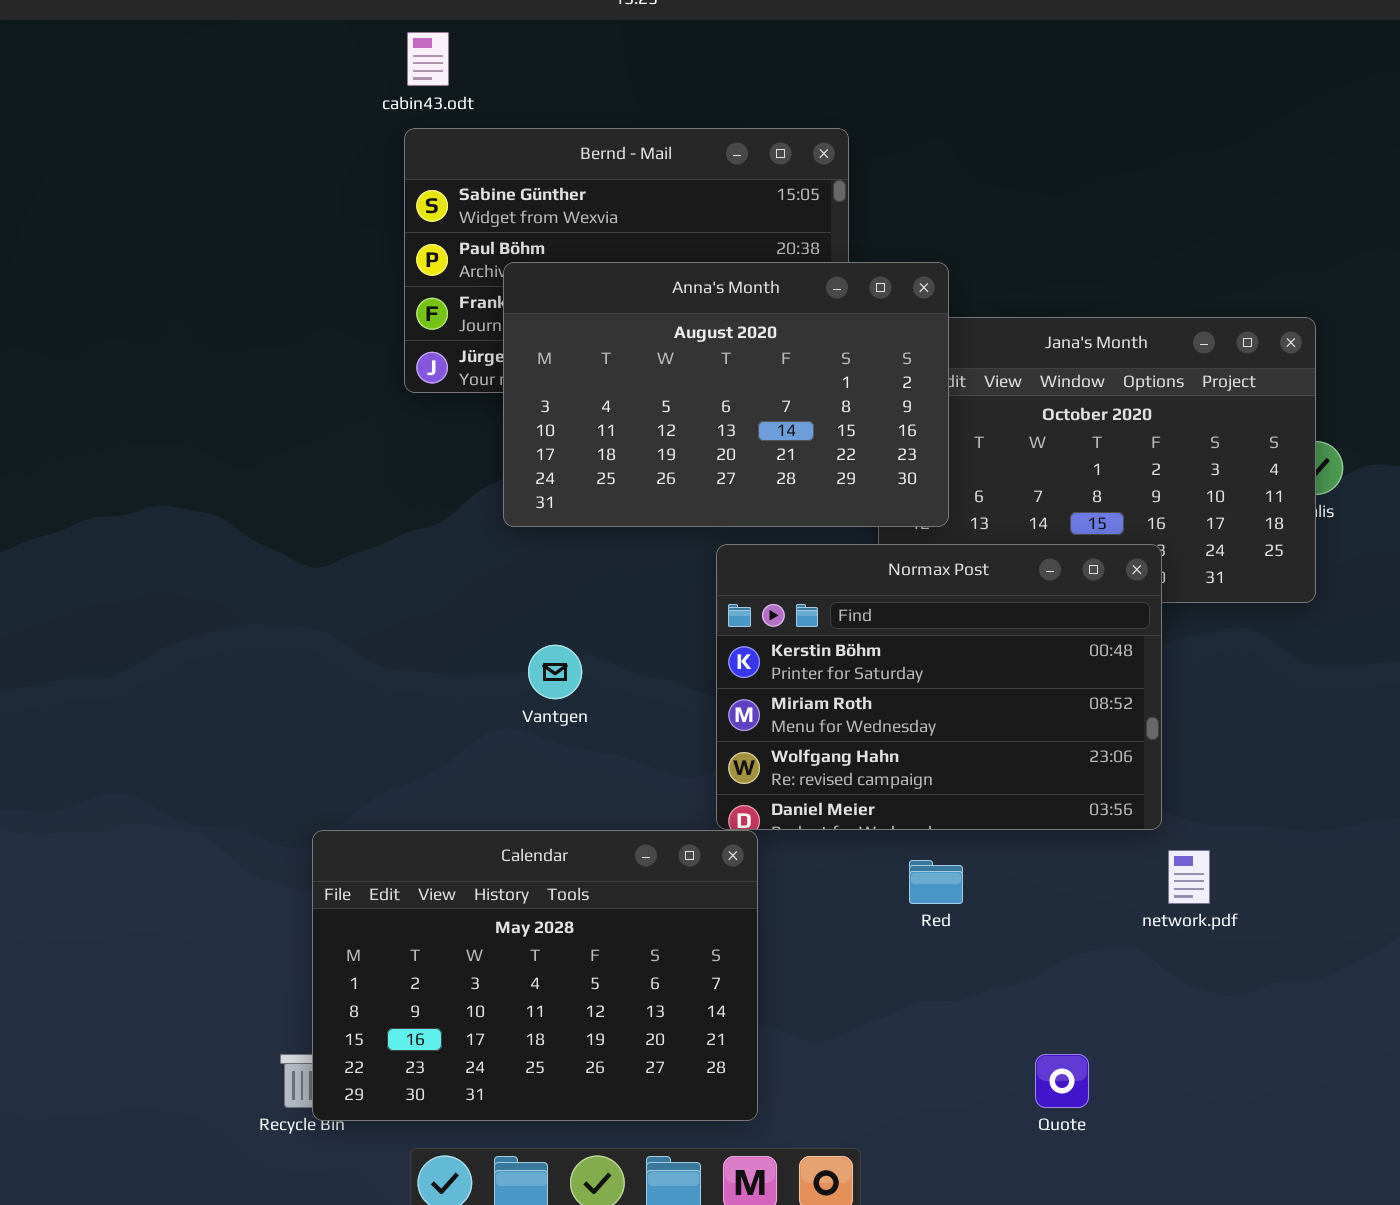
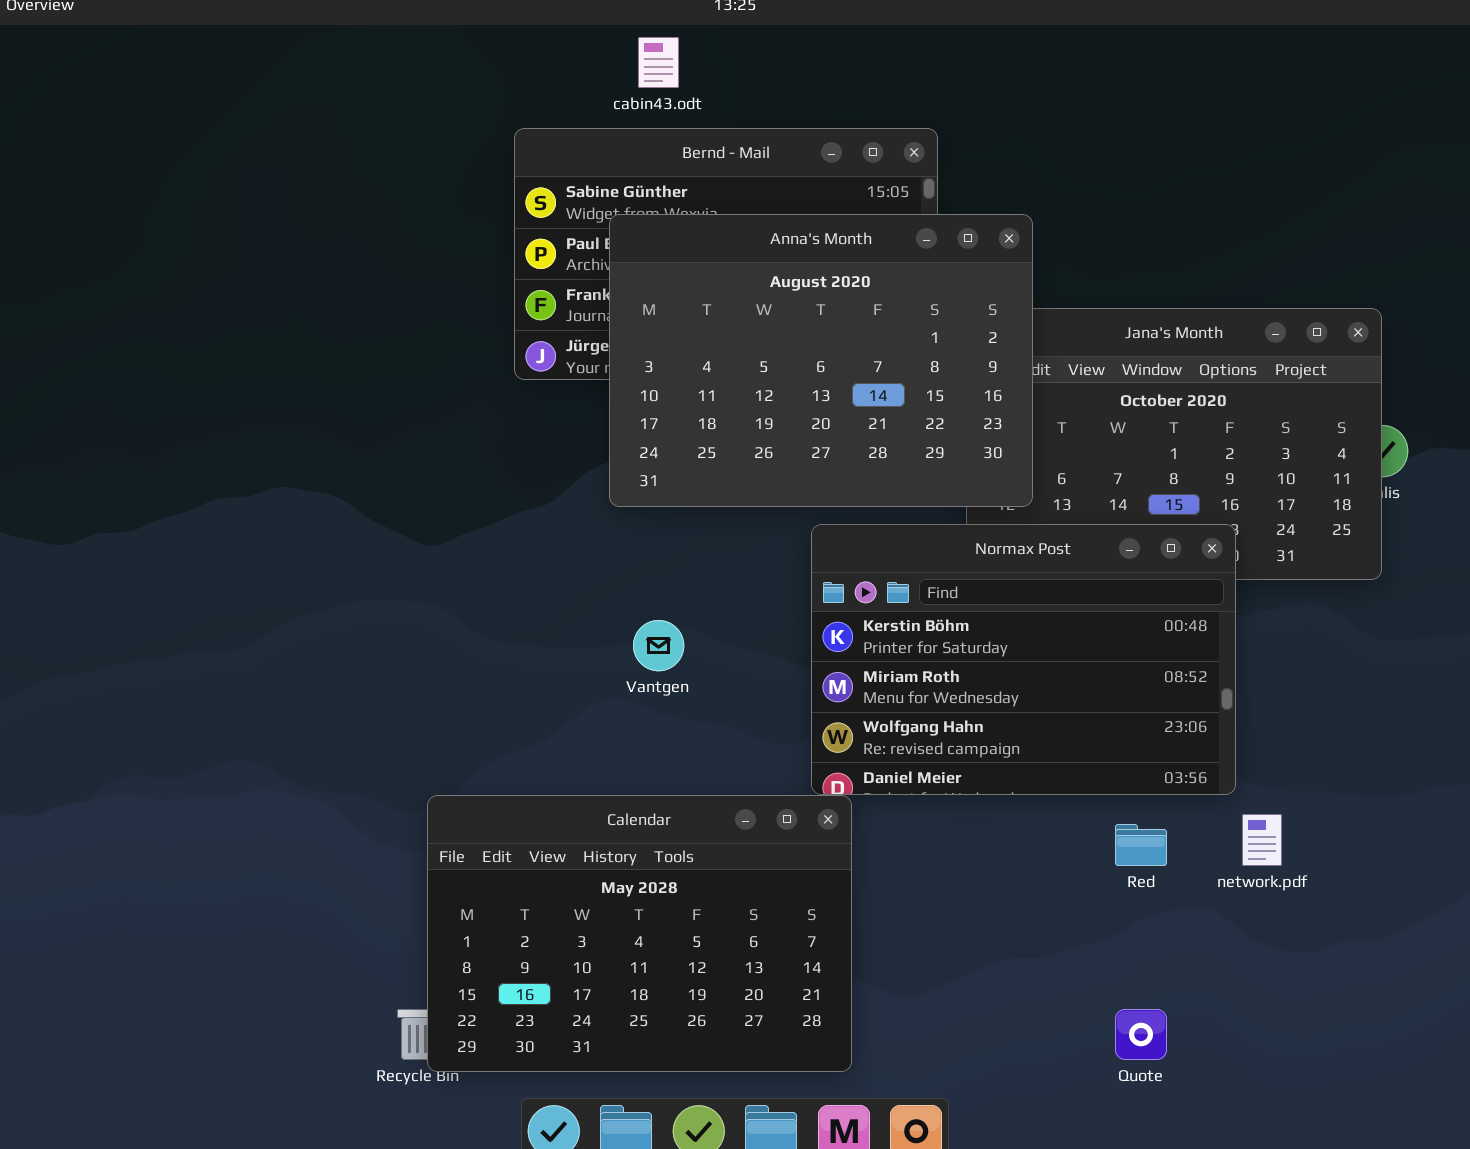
cabin43.odt: [407,32,449,86] -> [638,37,679,88], moved
Anna's Month: [503,262,949,527] -> [609,214,1033,507], resized
Red: [909,860,963,904] -> [1115,824,1167,866], moved

